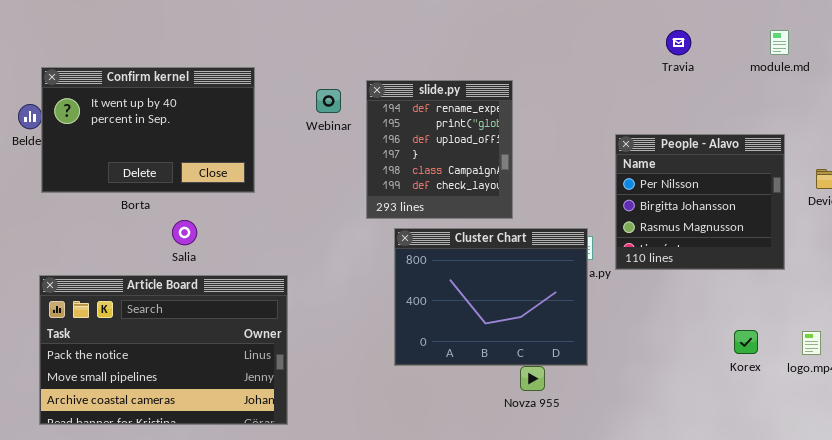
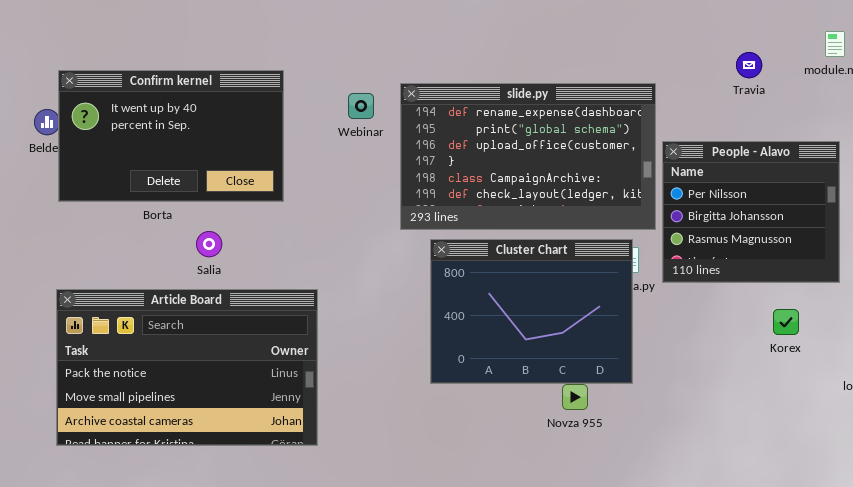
Travia: [666,30,691,55] -> [736,52,762,78], moved
slide.py: [366,80,513,219] -> [400,83,656,230], resized
Korex: [734,330,758,354] -> [773,309,799,335], moved

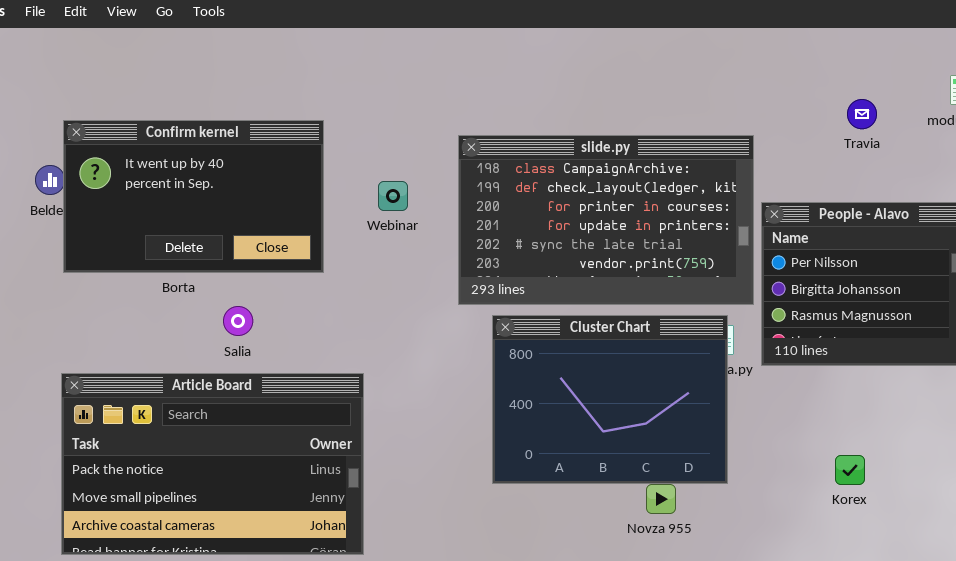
slide.py: [400,83,656,230] -> [458,135,754,305], scrolled down 4 rows
Webinar: [348,93,374,119] -> [378,181,408,211], moved
Korex: [773,309,799,335] -> [835,455,865,485], moved

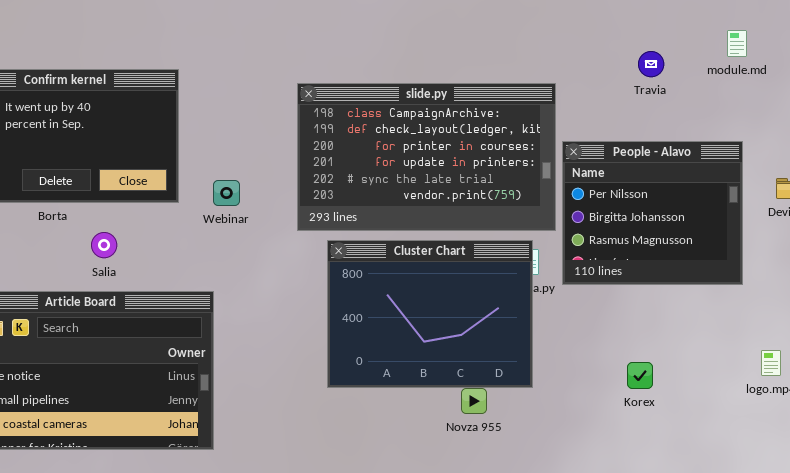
Webinar: [378,181,408,211] -> [213,180,240,206], moved

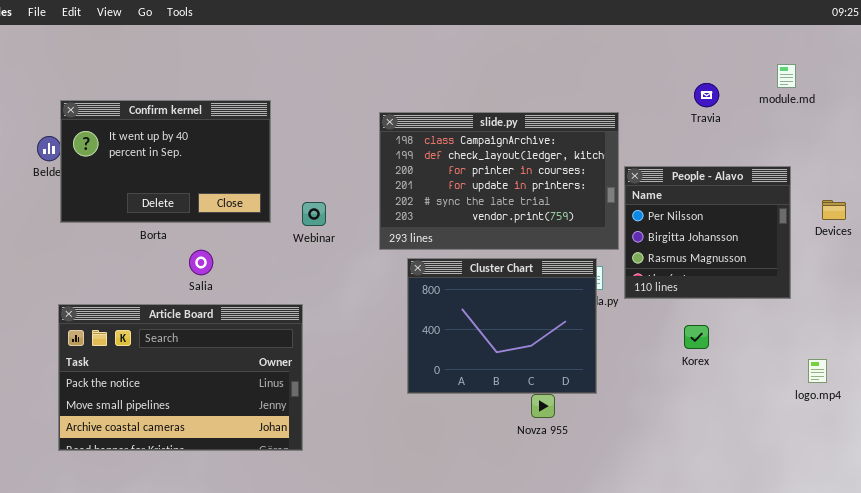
Korex: [627,362,653,389] -> [684,325,709,349], moved

